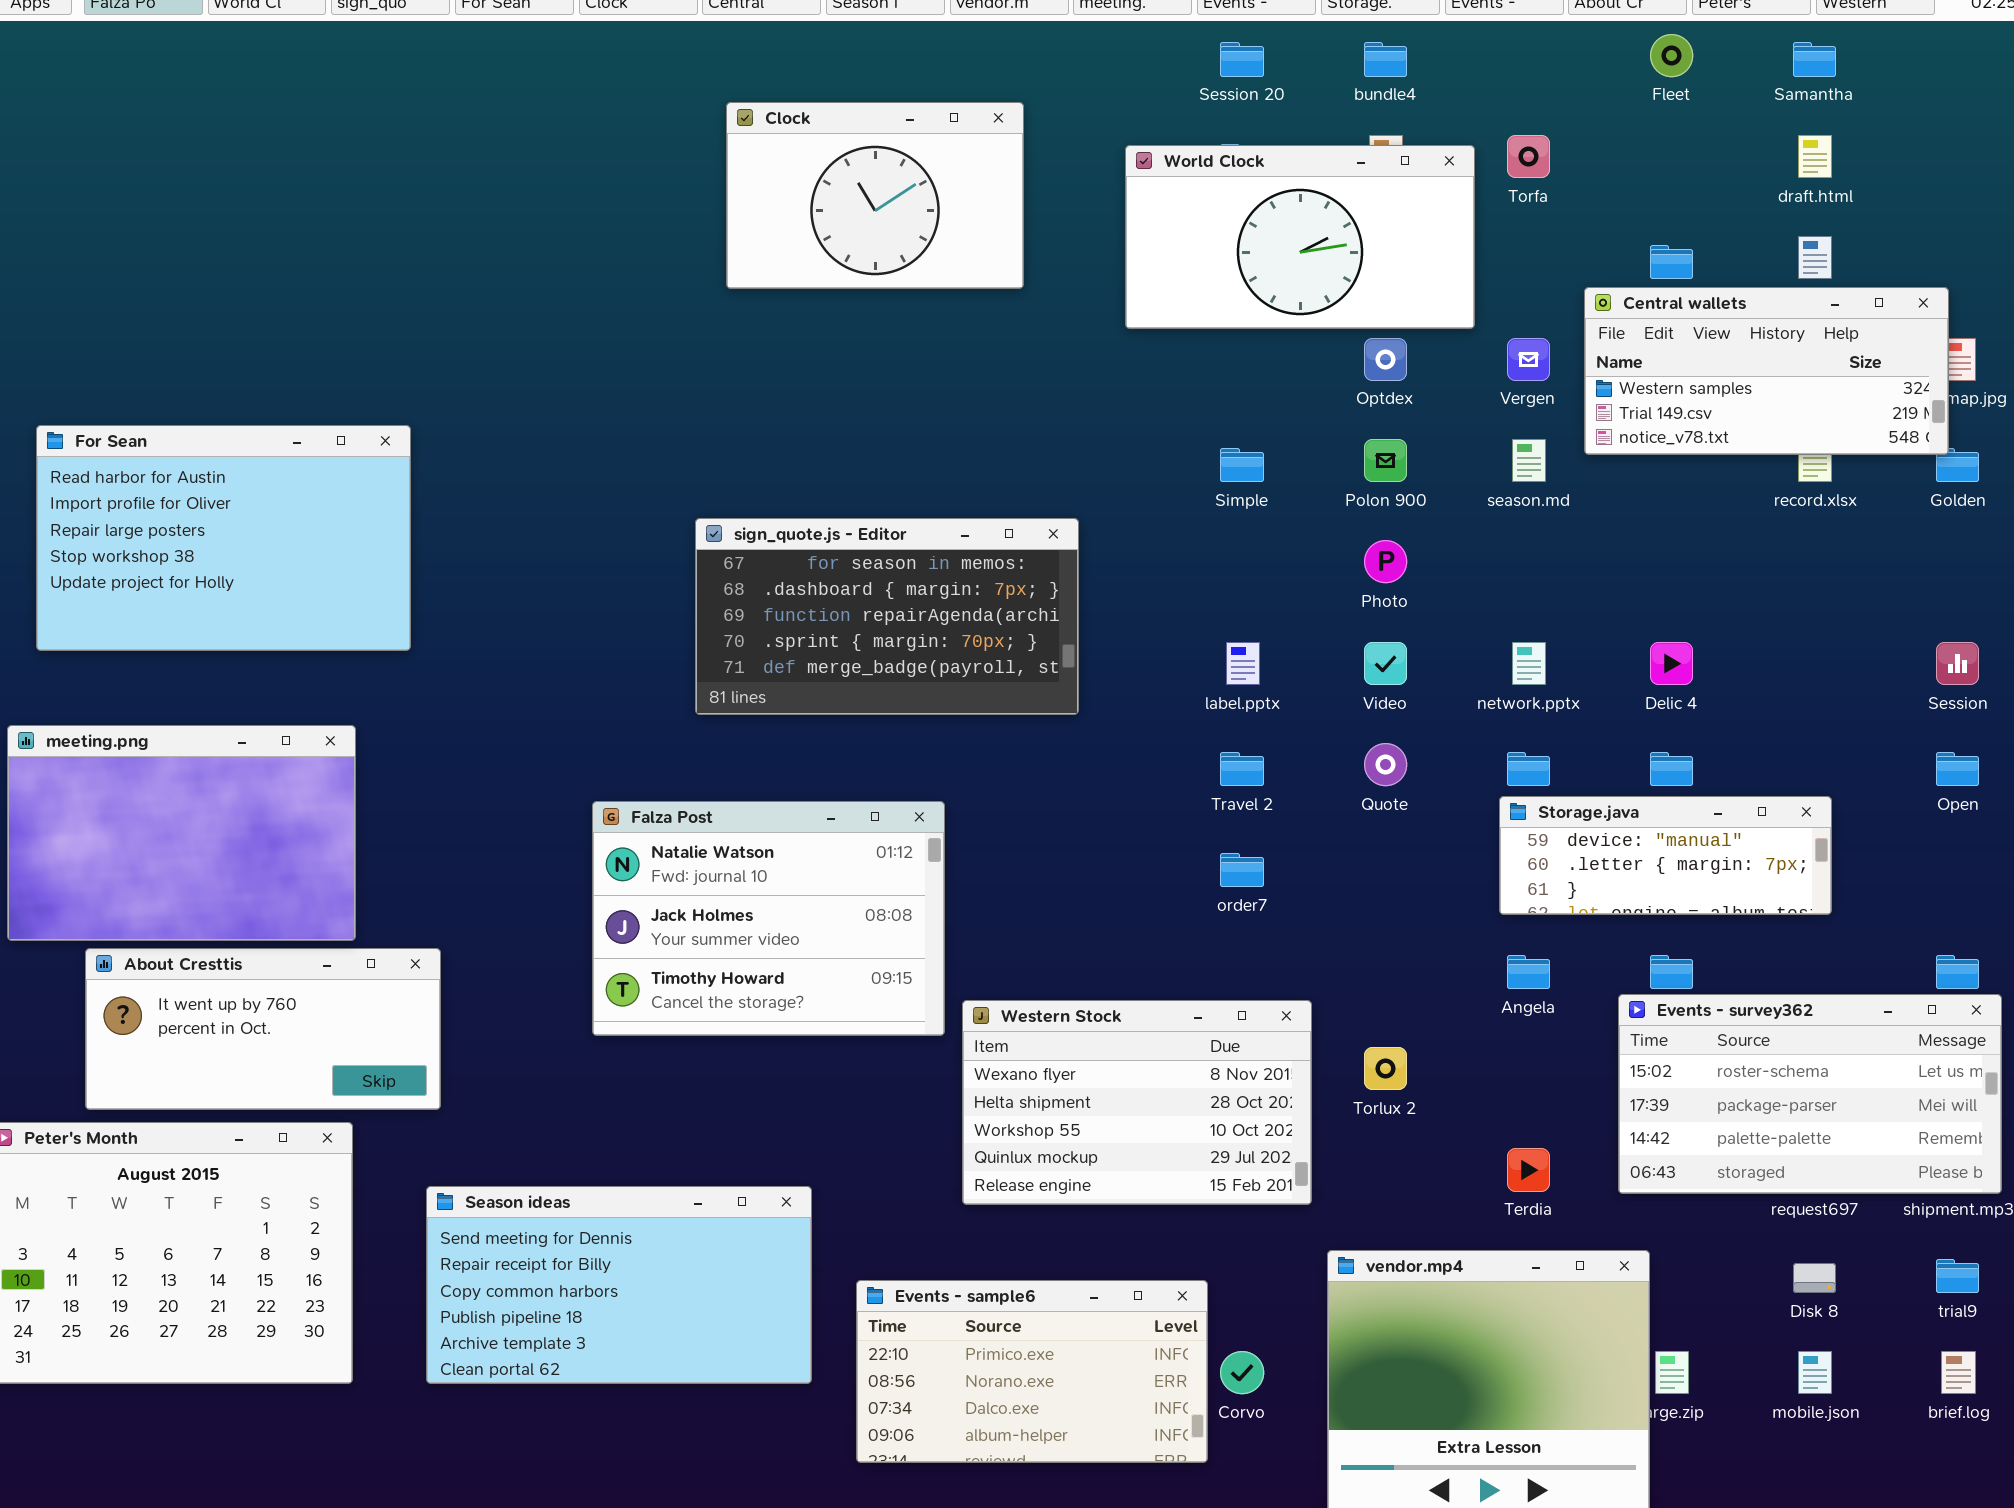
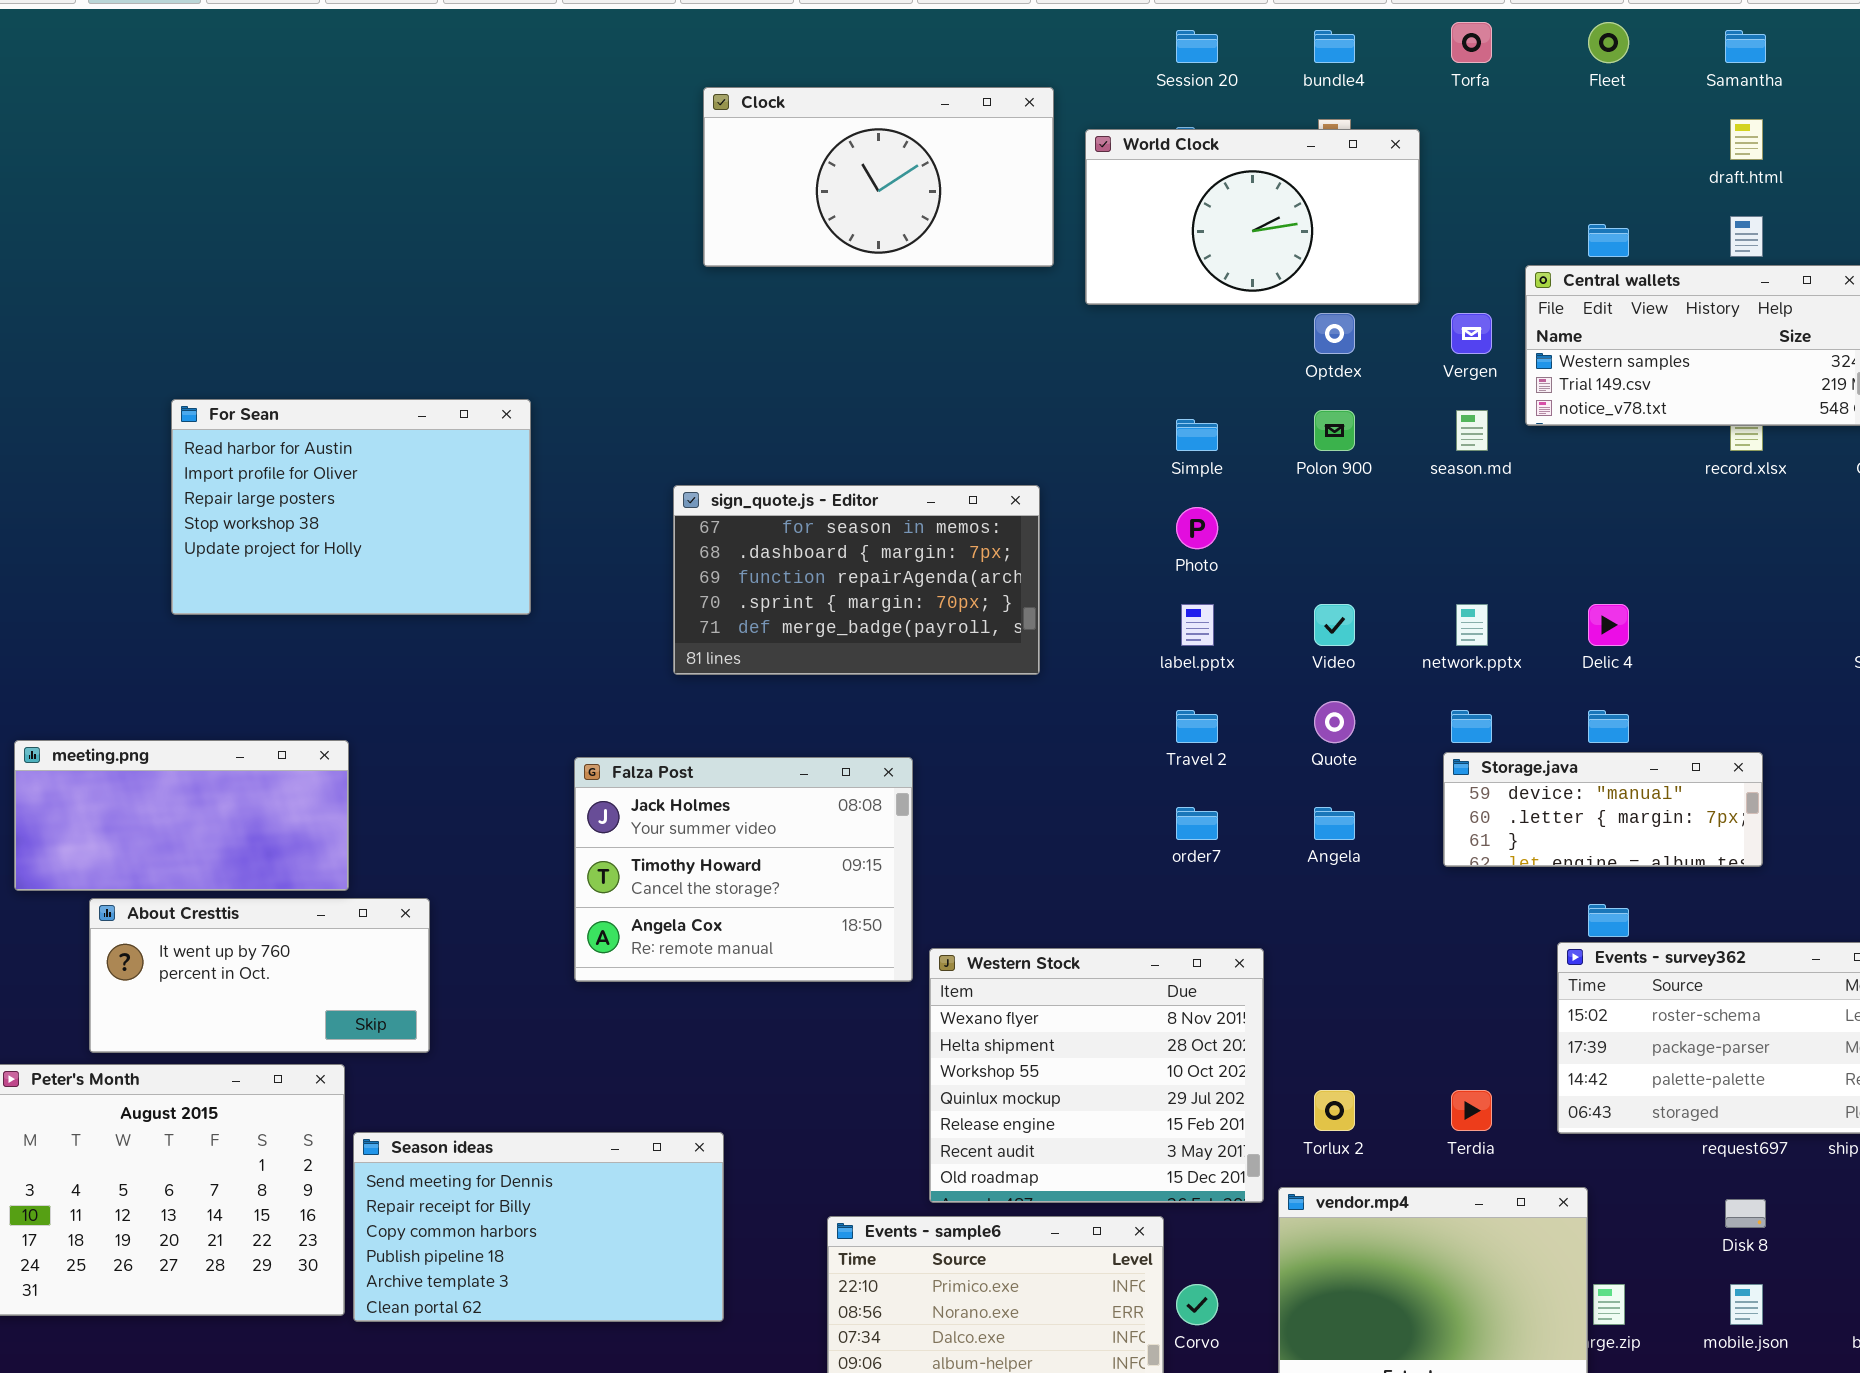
Clock: [726,102,1024,289] -> [703,87,1054,267], resized
Torfa: [1507,135,1550,178] -> [1451,22,1492,63], moved
For Sean: [36,425,411,651] -> [171,399,531,615], moved
Photo: [1364,540,1407,583] -> [1176,507,1218,549], moved
meeting.png: [7,725,356,941] -> [14,740,349,891], resized
Falza Post: [592,801,945,1036] -> [574,757,913,982], scrolled down 1 row
Angela: [1507,955,1550,989] -> [1314,807,1355,840], moved
Western Stock: [962,1000,1312,1205] -> [929,948,1264,1203], resized
Torlux 2: [1364,1047,1407,1090] -> [1314,1090,1355,1131], moved
Season ideas: [426,1186,812,1384] -> [353,1132,724,1322], moved

